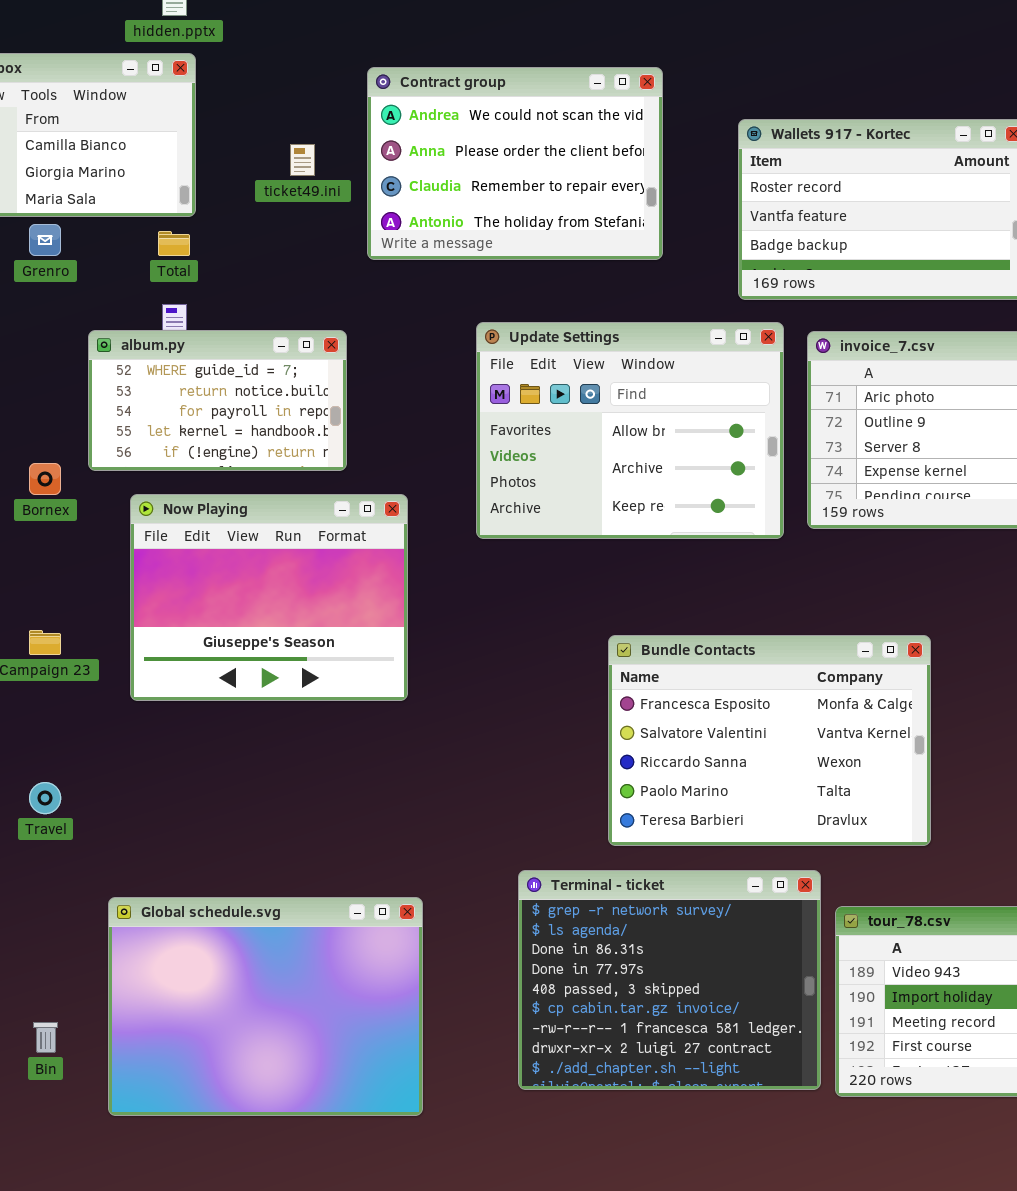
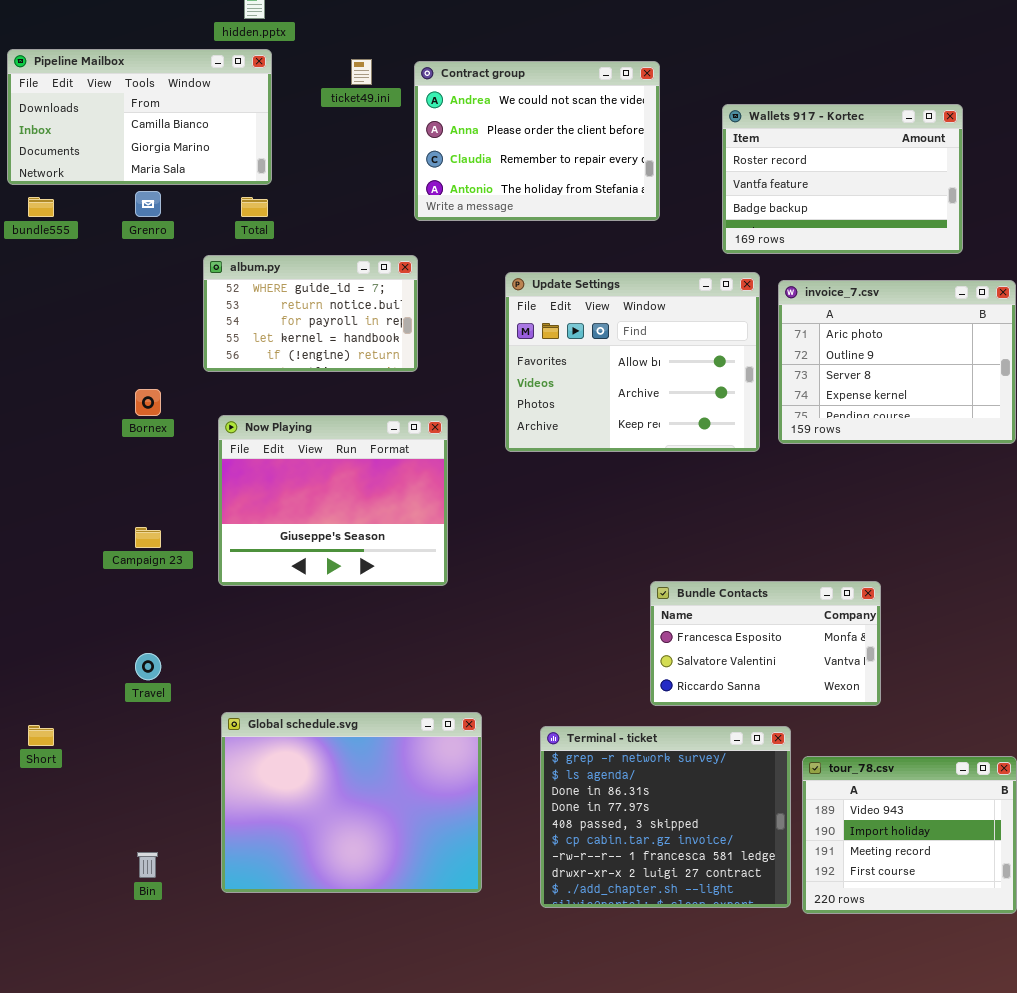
ticket49.ini: [290,144,315,176] -> [351,59,372,85], moved
album.py: [88,330,347,471] -> [203,255,418,372], moved
Bundle Contacts: [608,635,931,846] -> [650,581,881,706], resized
Global schedule.svg: [108,897,423,1116] -> [221,712,482,893], moved

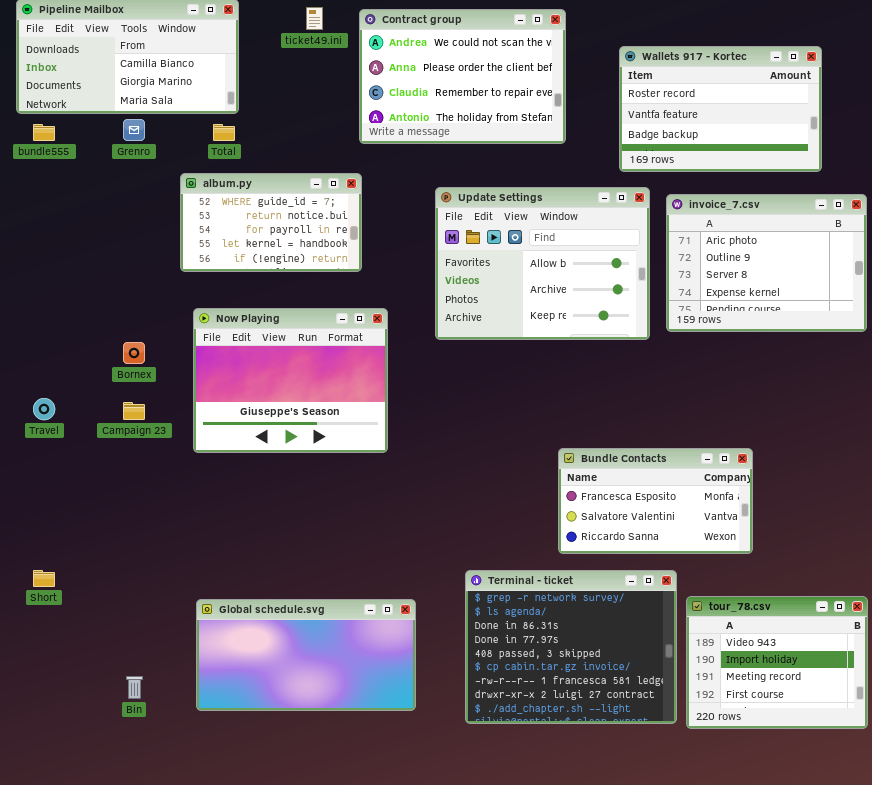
Bornex: [135,389,161,416] -> [123,342,145,364], moved
Travel: [135,653,161,680] -> [33,398,55,420], moved
Global schedule.svg: [221,712,482,893] -> [196,599,416,711], resized

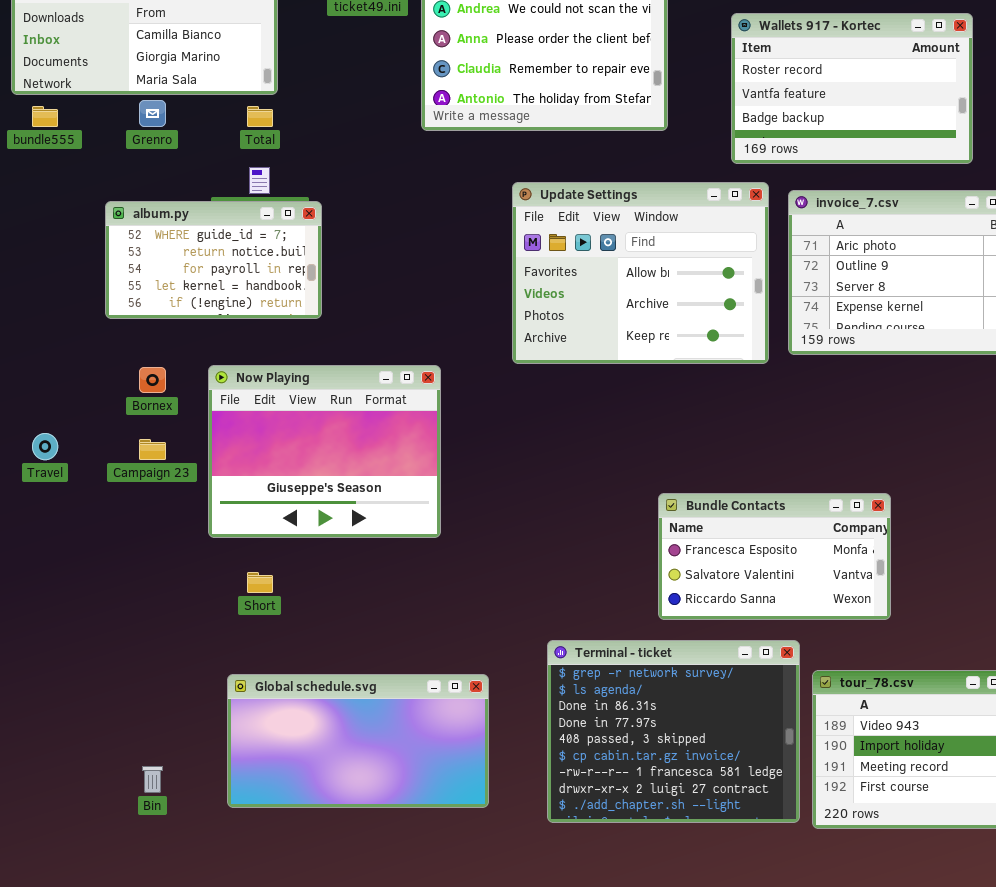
album.py: [180,173,362,272] -> [105,201,322,319], moved
Now Playing: [193,308,388,453] -> [208,365,441,538], moved
Short: [33,570,55,587] -> [247,572,273,593], moved

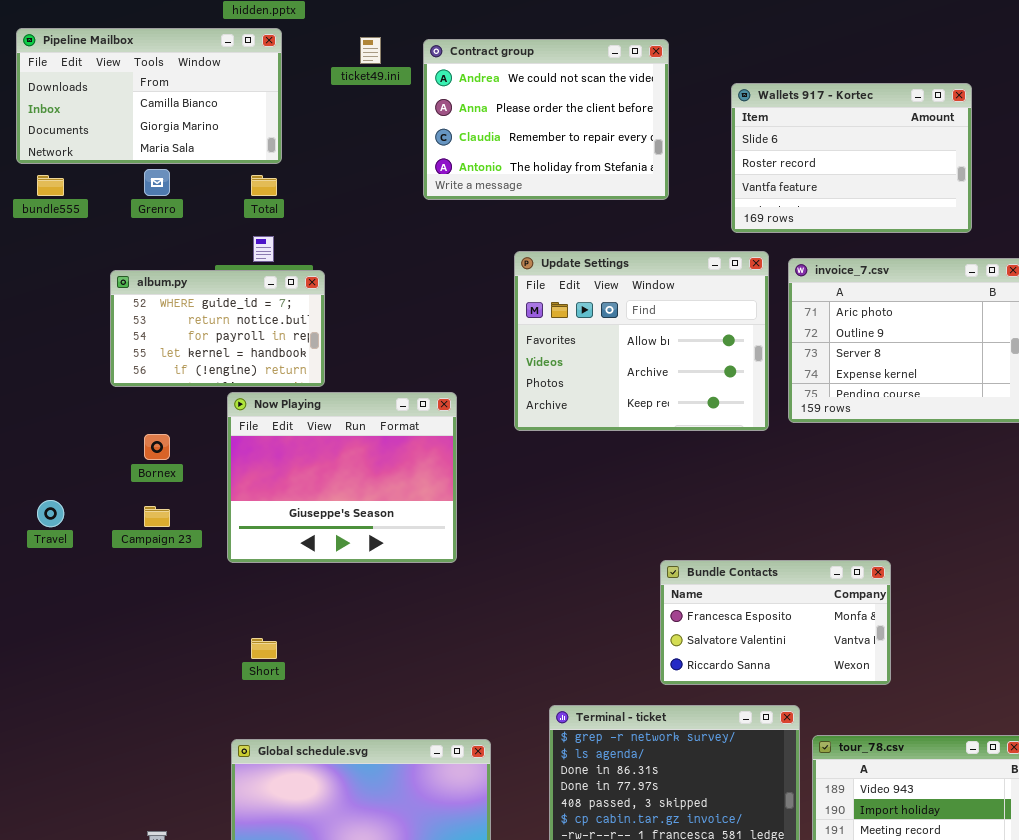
Wallets 917 - Kortec: [731,13,973,164] -> [731,83,972,233], scrolled up 1 row
Now Playing: [208,365,441,538] -> [227,392,457,563], moved

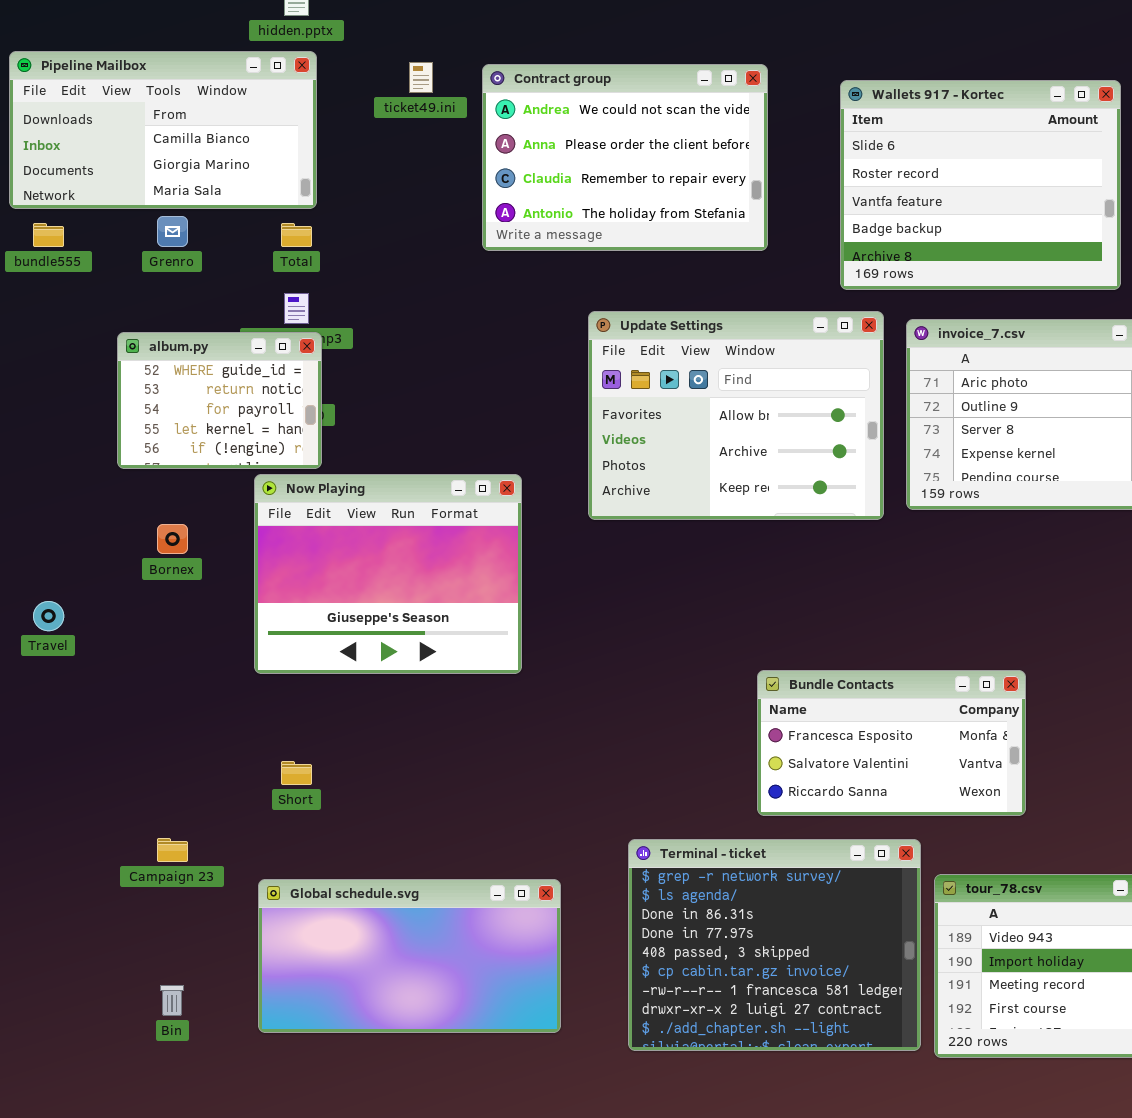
Wallets 917 - Kortec: [731,83,972,233] -> [840,80,1121,290], resized
album.py: [110,270,325,387] -> [117,332,322,469], resized
Campaign 23: [144,506,170,527] -> [157,838,188,862], moved

